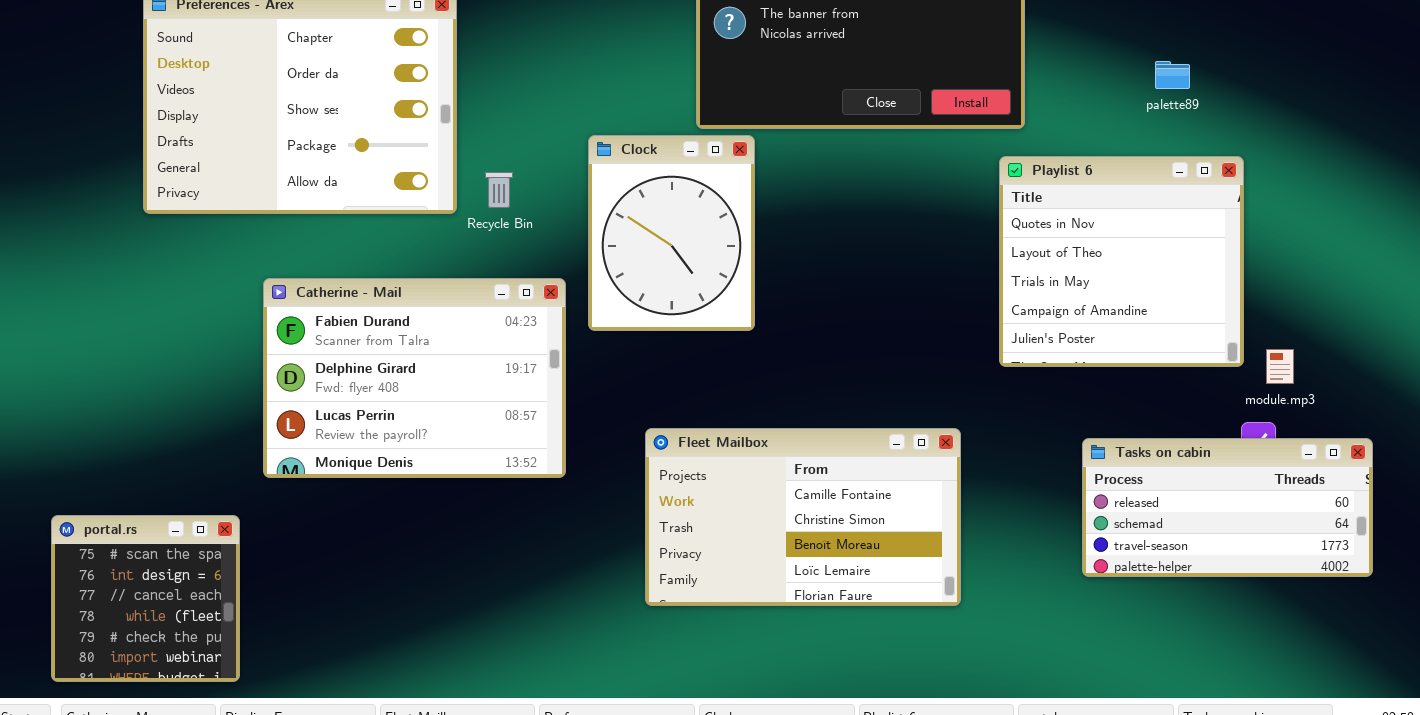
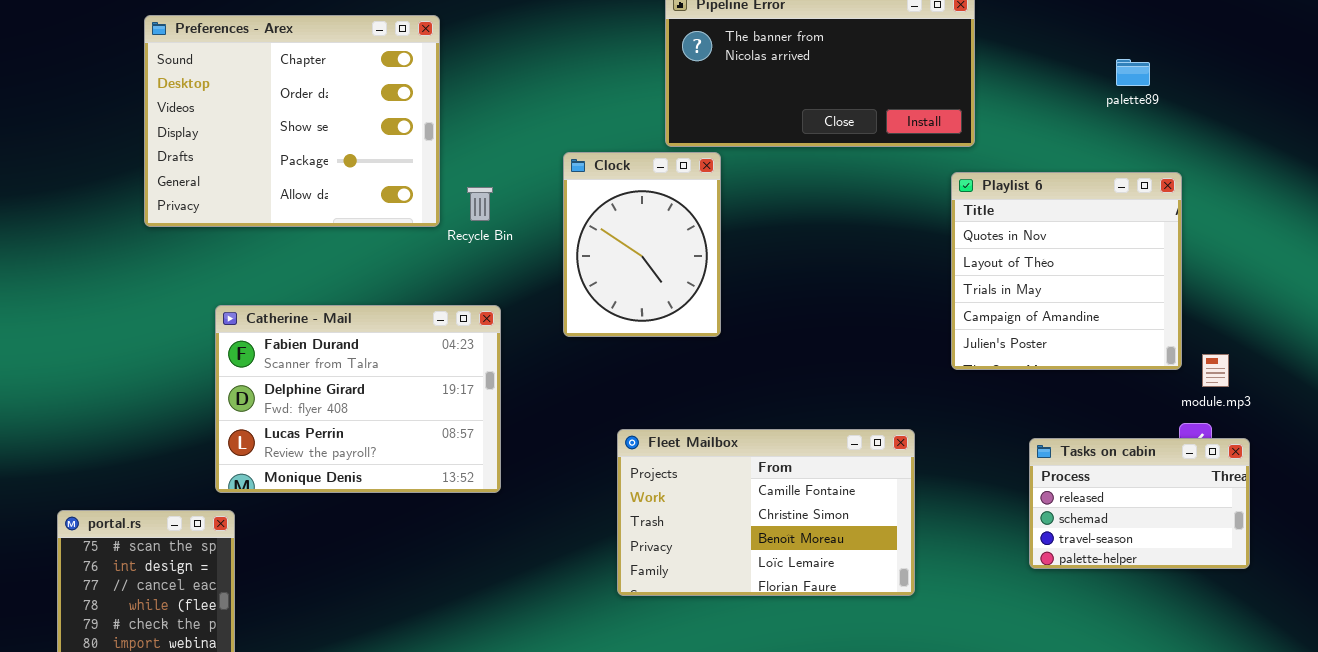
palette89: [1155,61,1190,89] -> [1116,59,1150,86], moved
Catherine - Mail: [263,278,566,478] -> [215,305,501,493], moved
Tasks on cabin: [1082,438,1373,577] -> [1029,438,1250,569], resized

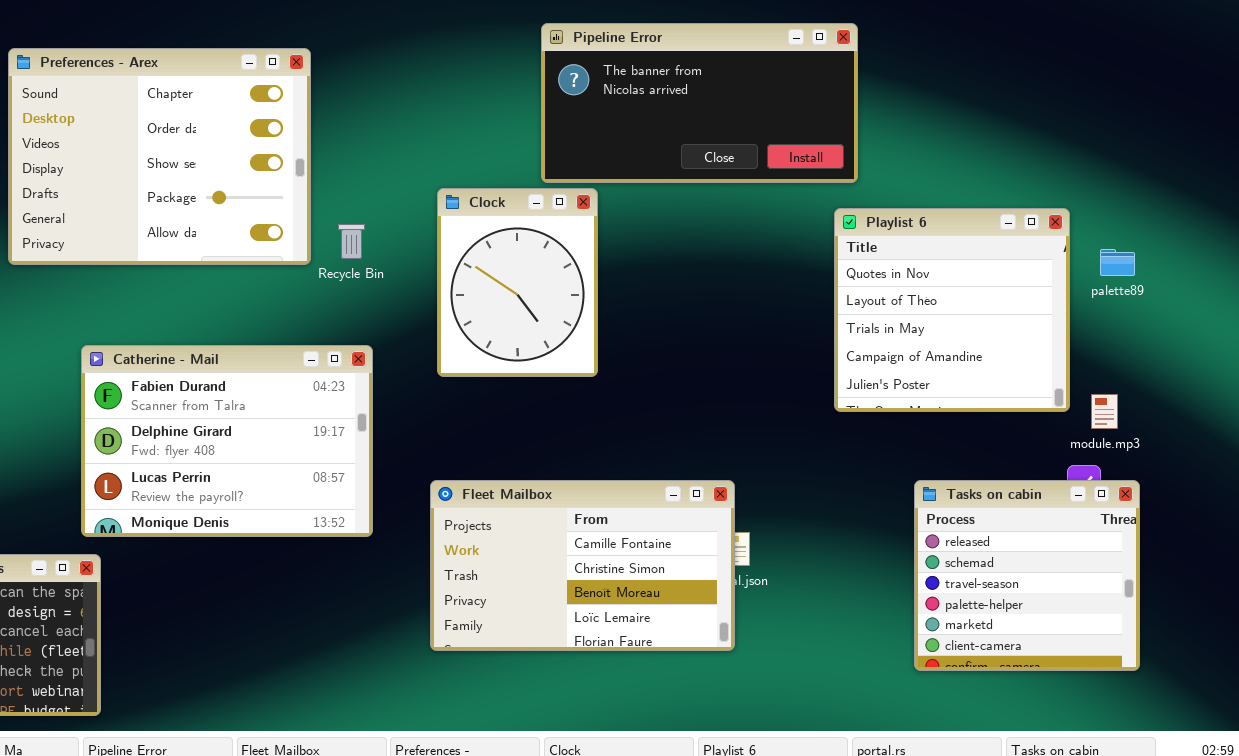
palette89: [1116,59,1150,86] -> [1100,249,1135,276], moved
Fleet Mailbox: [617,429,915,596] -> [430,480,735,651], moved
Tasks on cabin: [1029,438,1250,569] -> [914,480,1140,671], resized

